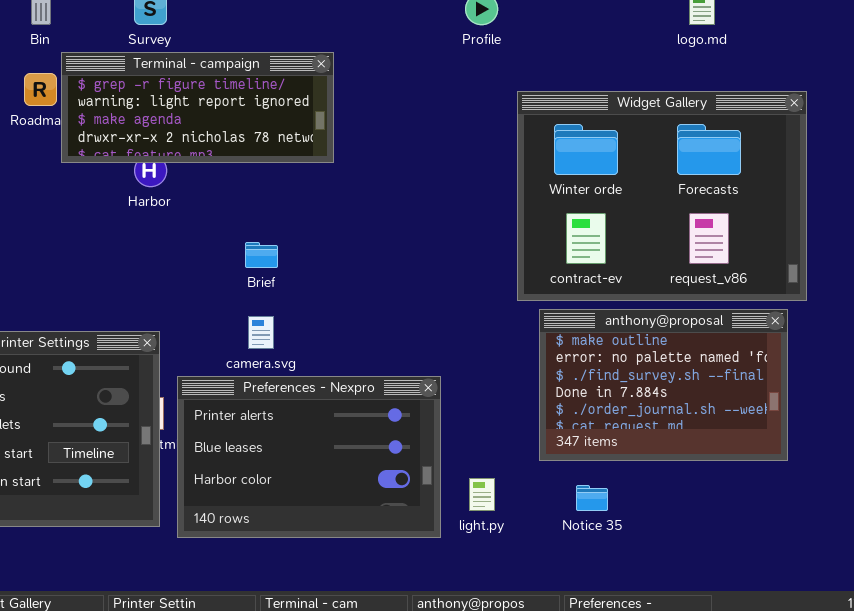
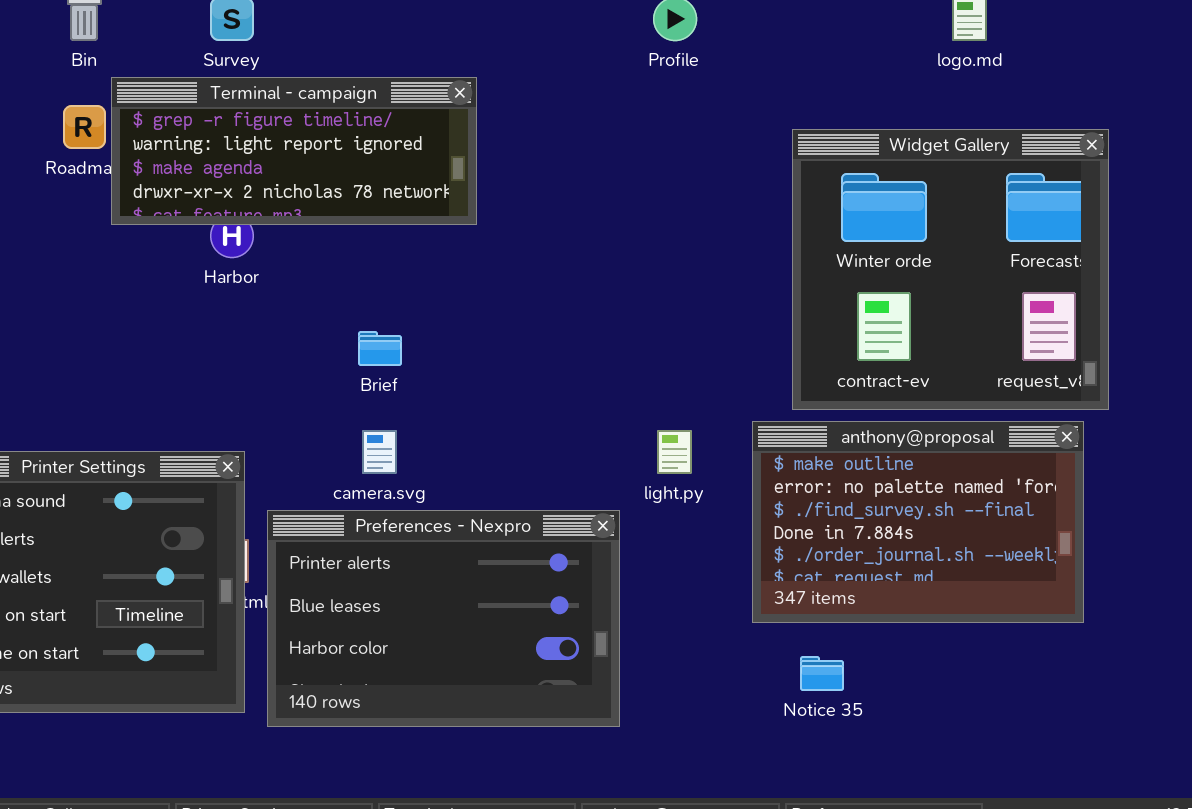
Widget Gallery: [517,91,807,301] -> [792,129,1109,410], resized
light.py: [469,478,495,511] -> [657,430,692,474], moved

